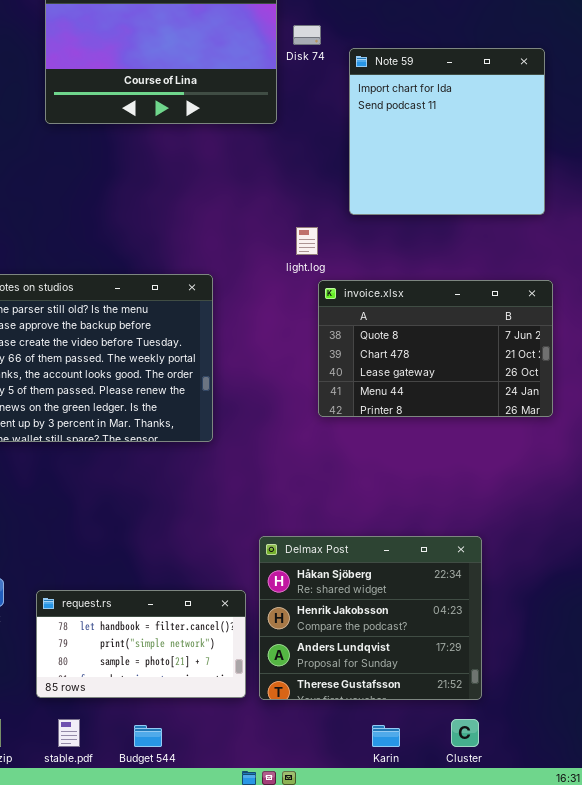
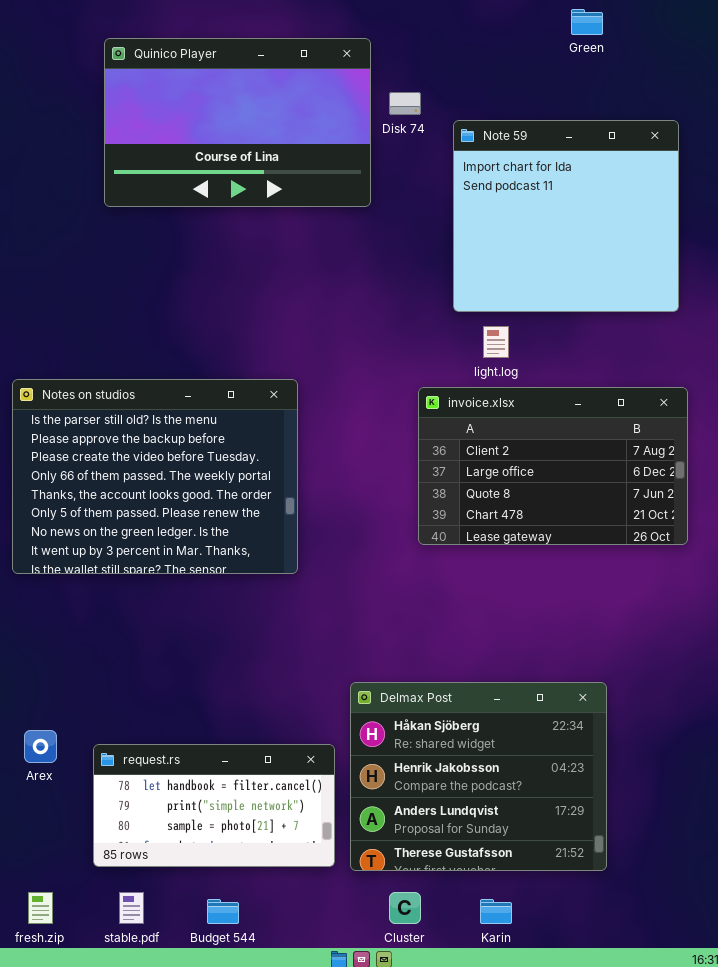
light.log: [296,227,318,255] -> [483,326,509,358], moved
invoice.xlsx: [318,280,553,417] -> [418,387,688,545], scrolled up 2 rows
Cluster: [451,719,479,747] -> [389,892,421,924], moved

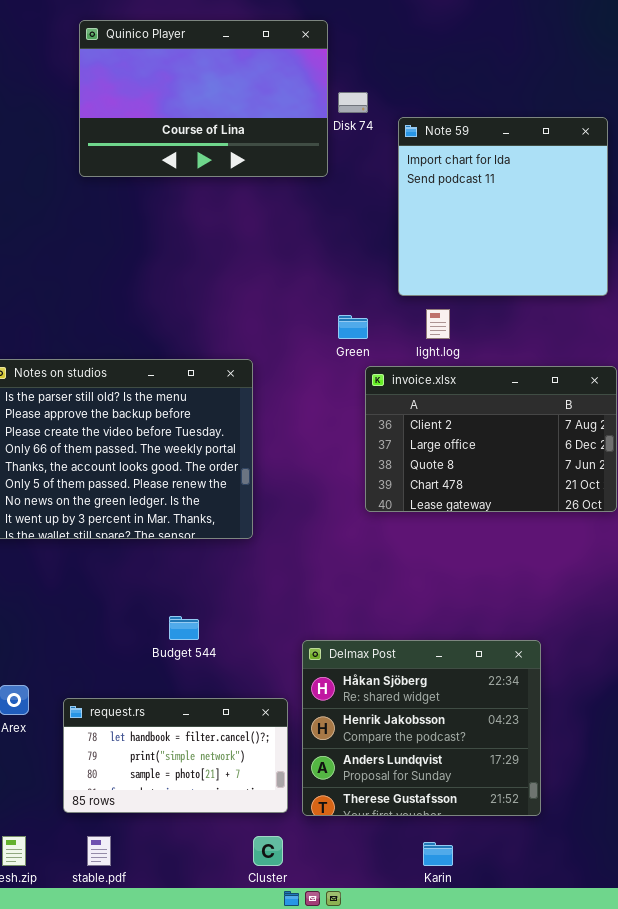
Green: [571,9,603,35] -> [338,315,368,339], moved
Quinico Player: [104,38,371,207] -> [79,20,328,177], moved
Cluster: [389,892,421,924] -> [253,836,283,866], moved
Budget 544: [207,899,239,924] -> [169,616,199,640], moved

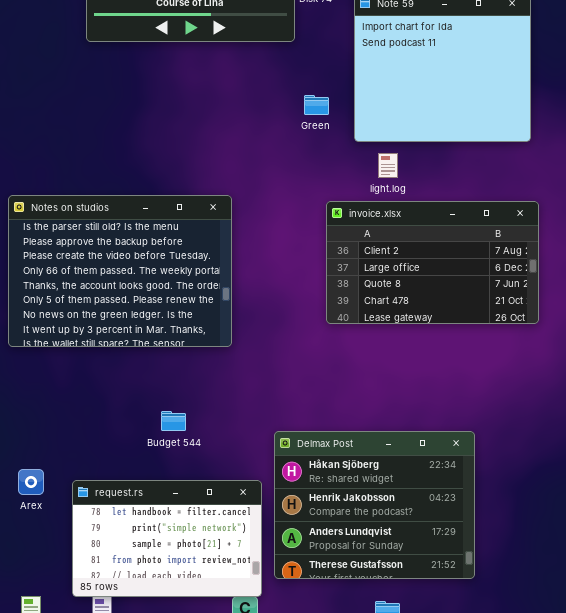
Green: [338,315,368,339] -> [304,95,329,115], moved
request.rs: [63,698,288,813] -> [72,480,262,597], resized

